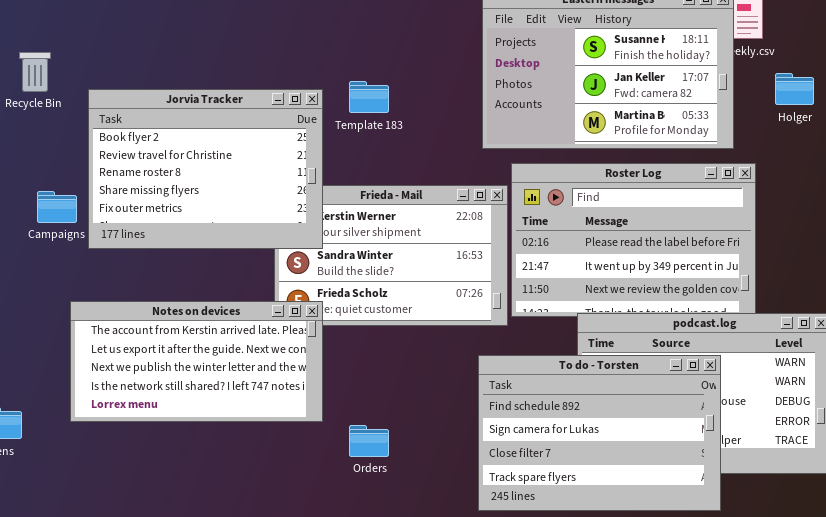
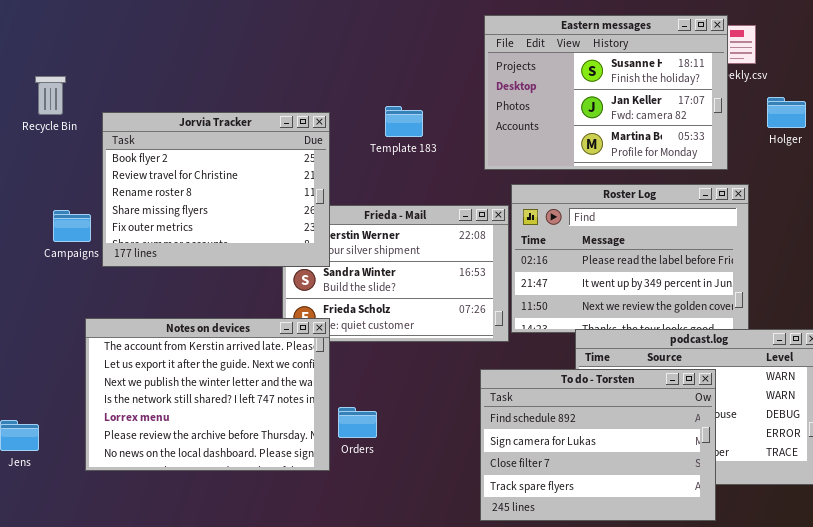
Template 183: [349,81,389,113] -> [385,106,423,137], moved
Notes on devices: [70,301,323,422] -> [85,318,330,471], resized
Orders: [349,425,389,457] -> [338,407,377,438], moved

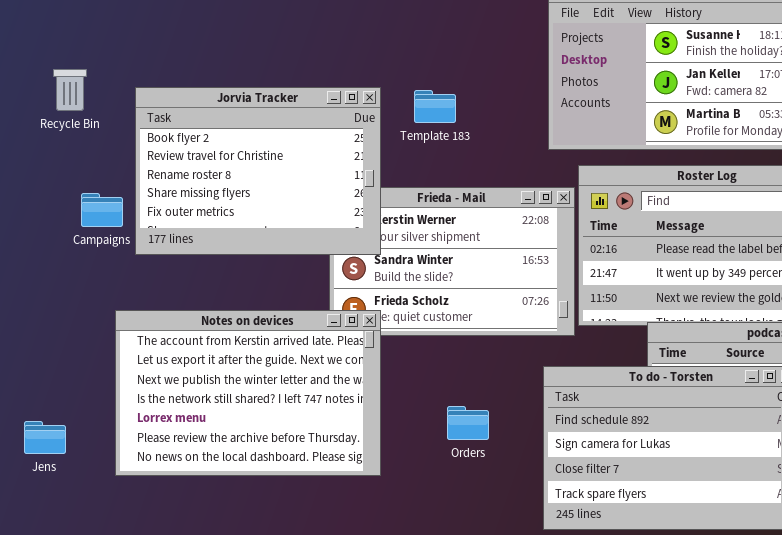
Recycle Bin: [35,76,66,115] -> [53,69,87,111], moved
Template 183: [385,106,423,137] -> [414,90,456,123], moved
Orders: [338,407,377,438] -> [447,406,489,440], moved

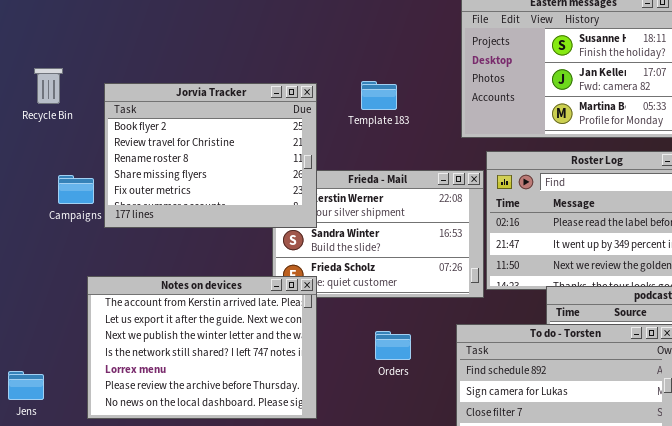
Template 183: [414,90,456,123] -> [361,81,397,110], moved
Orders: [447,406,489,440] -> [375,331,411,360], moved

